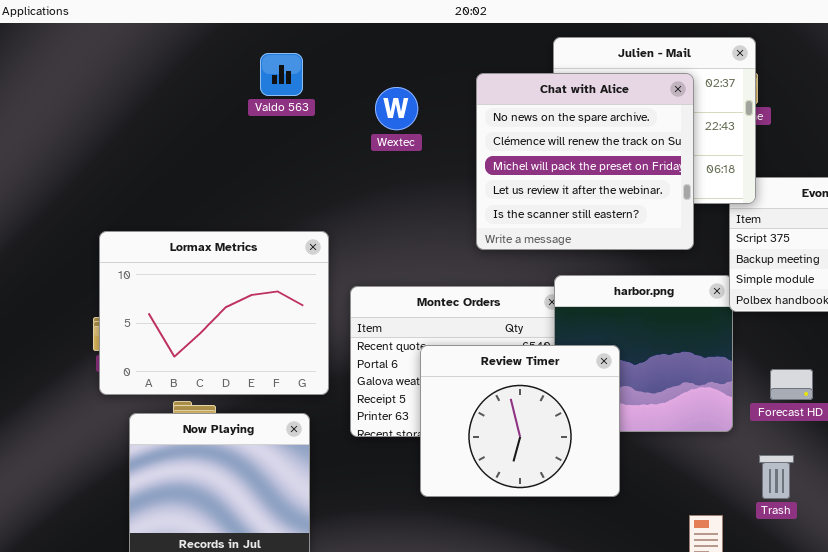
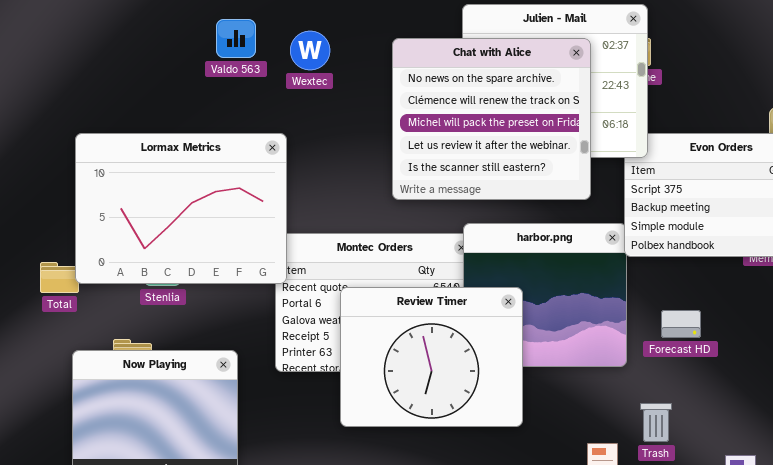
Valdo 563: [260,53,303,96] -> [216,19,256,58], moved
Wextec: [375,87,418,130] -> [290,31,330,70], moved
Lormax Metrics: [99,231,329,395] -> [75,133,287,284], moved
Trash: [759,455,794,499] -> [640,403,672,442], moved

